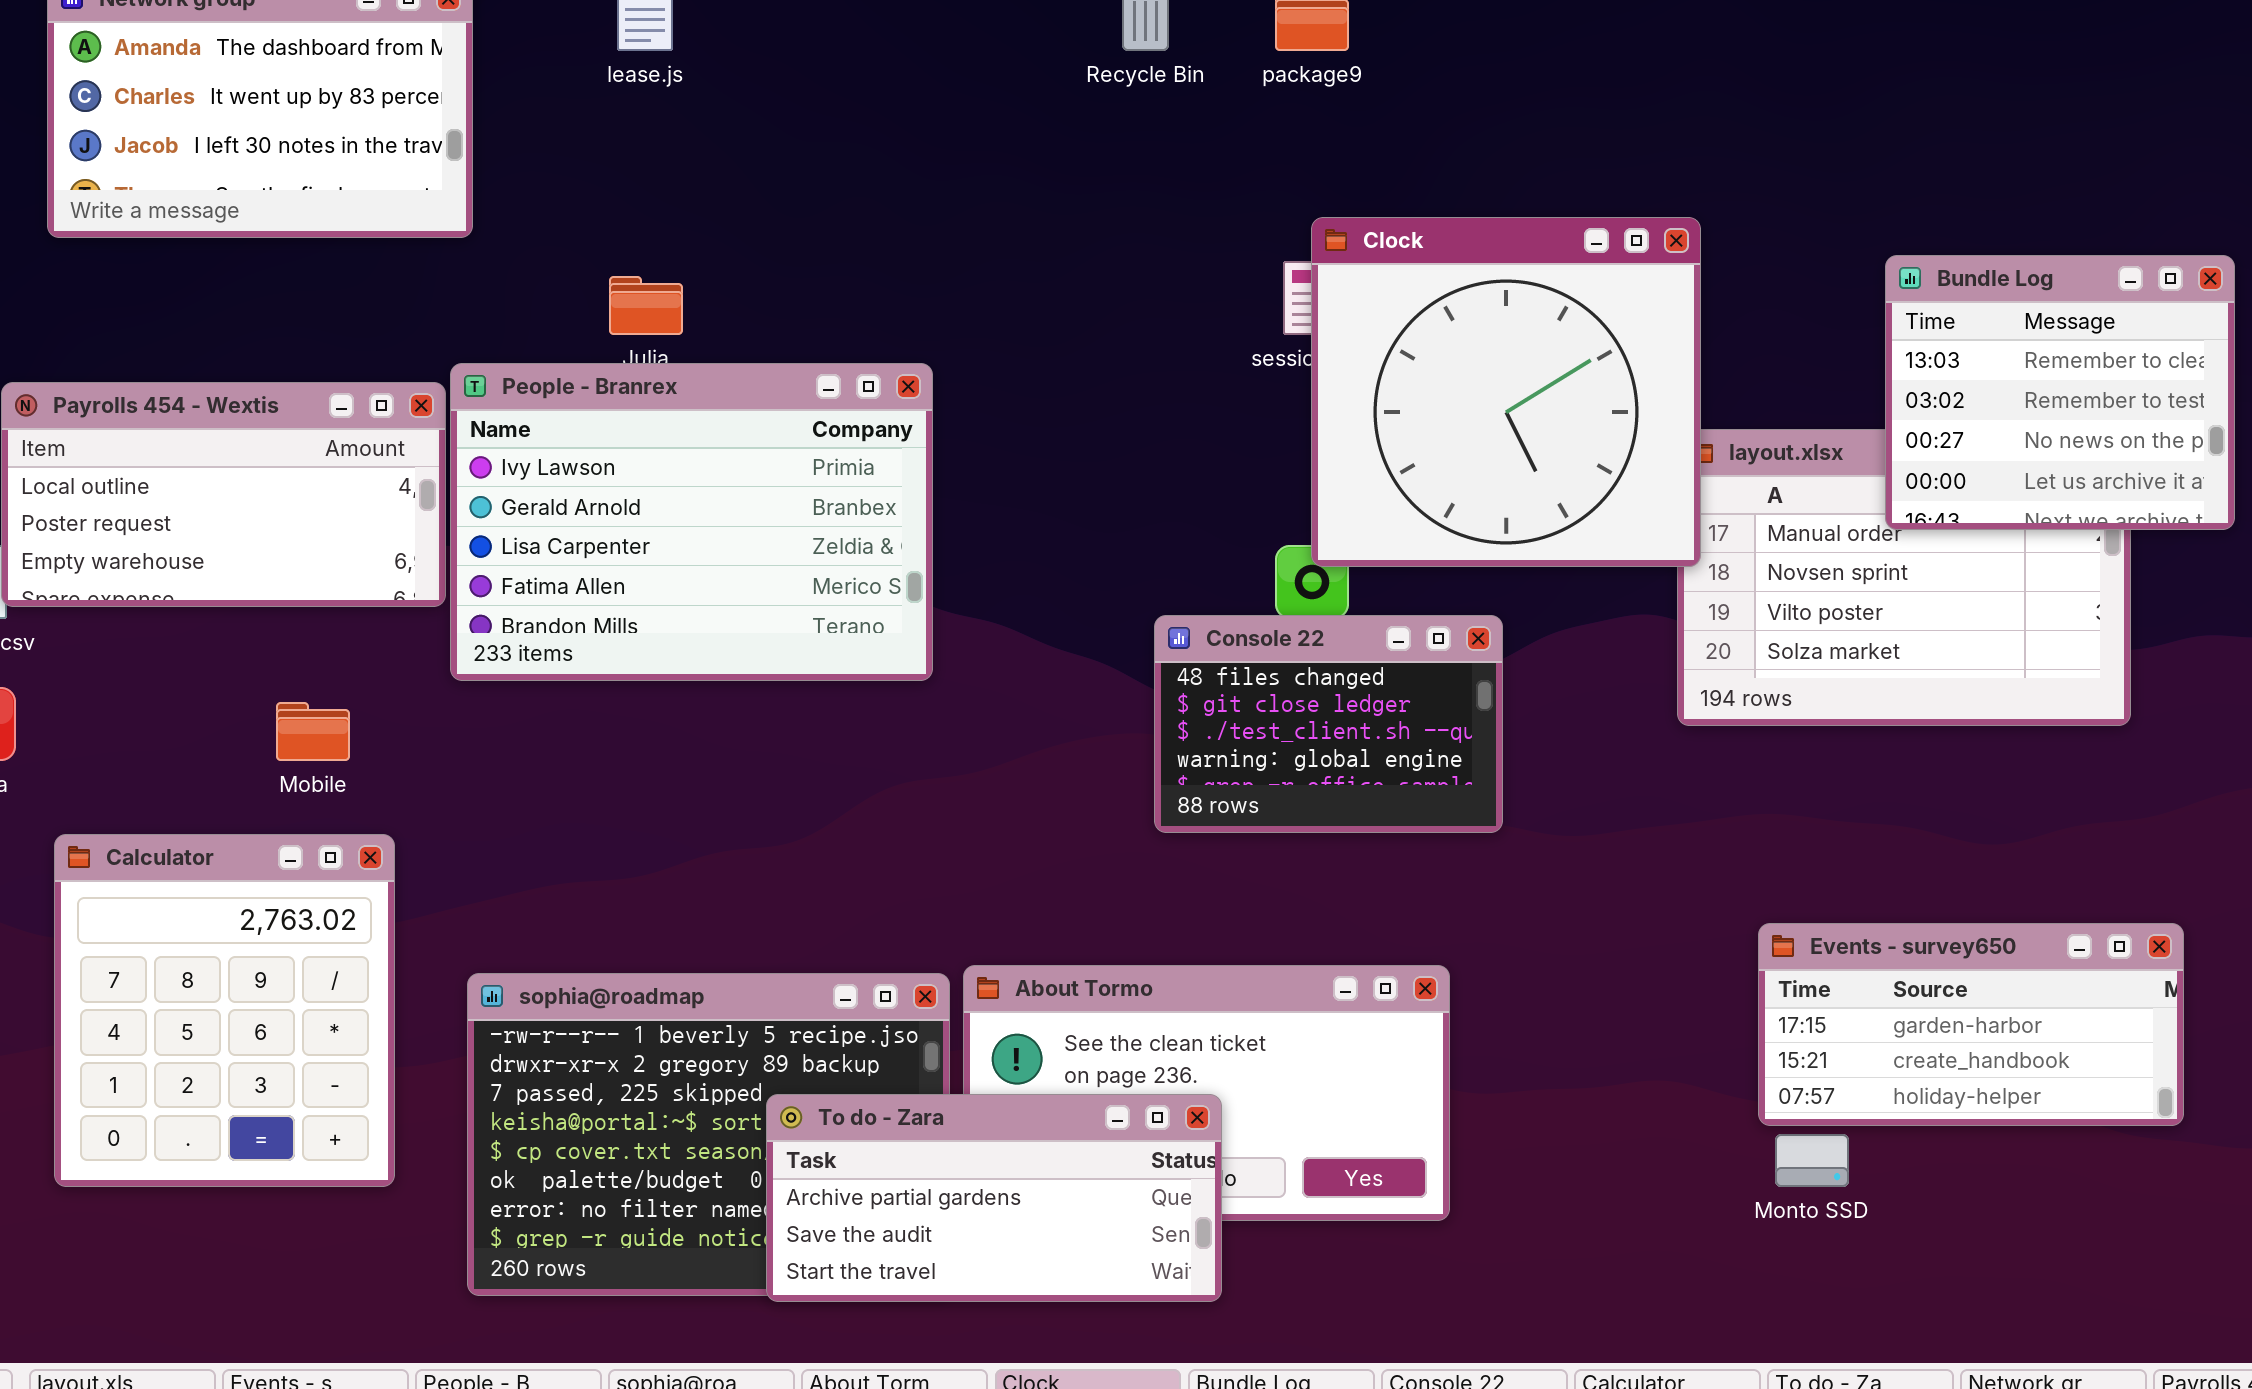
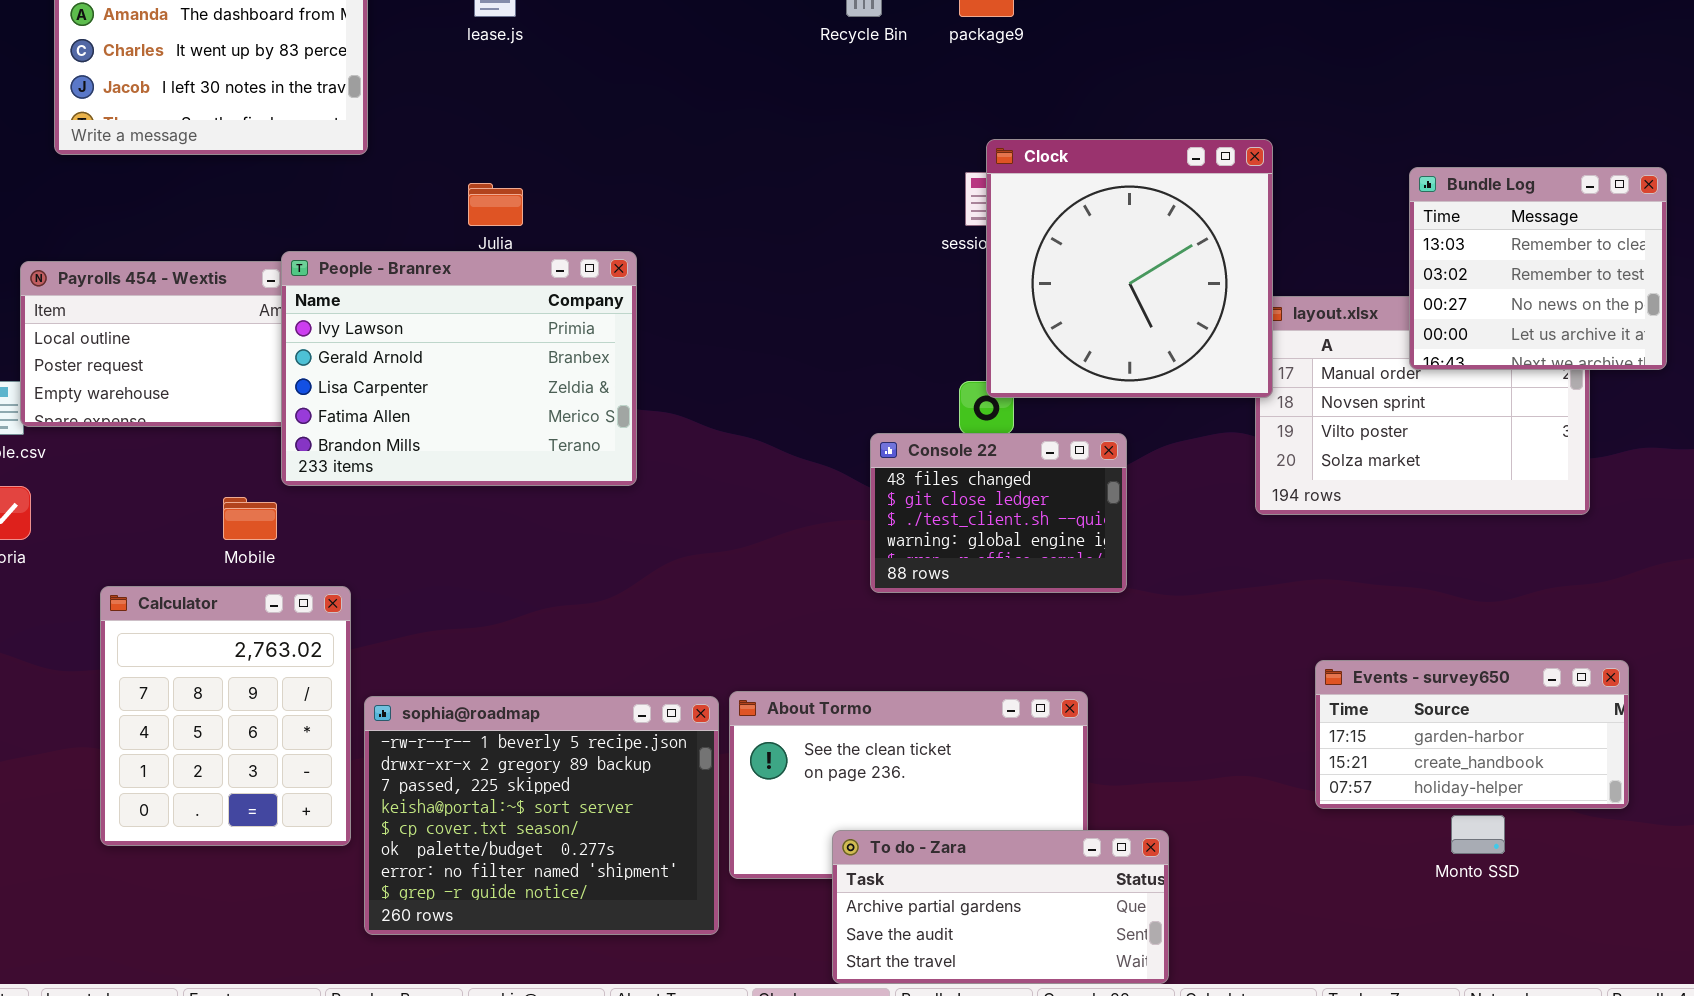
People - Branrex: [450,363,933,681] -> [281,251,637,486], moved
Calculator: [54,834,395,1187] -> [100,586,351,846], moved
To do - Zara: [766,1094,1222,1302] -> [832,830,1169,984], moved
Monto SSD: [1775,1134,1849,1187] -> [1451,815,1505,854], moved

